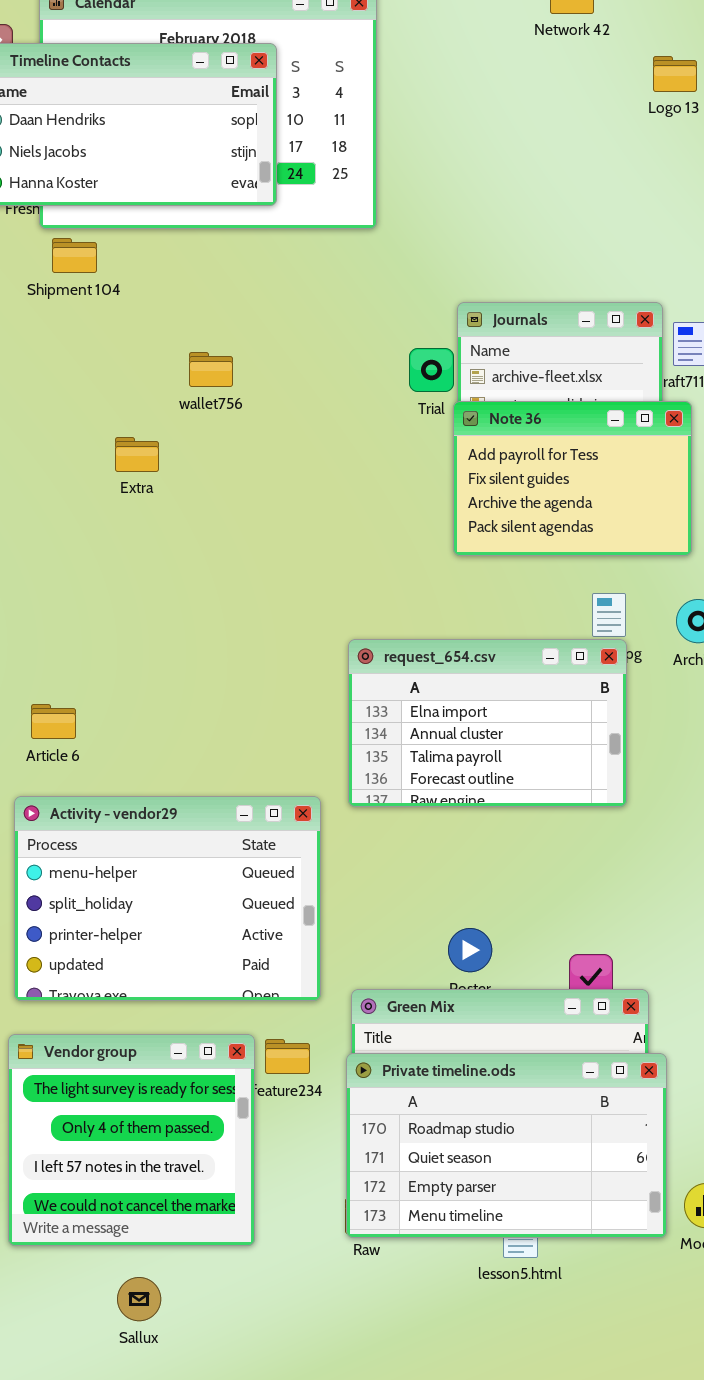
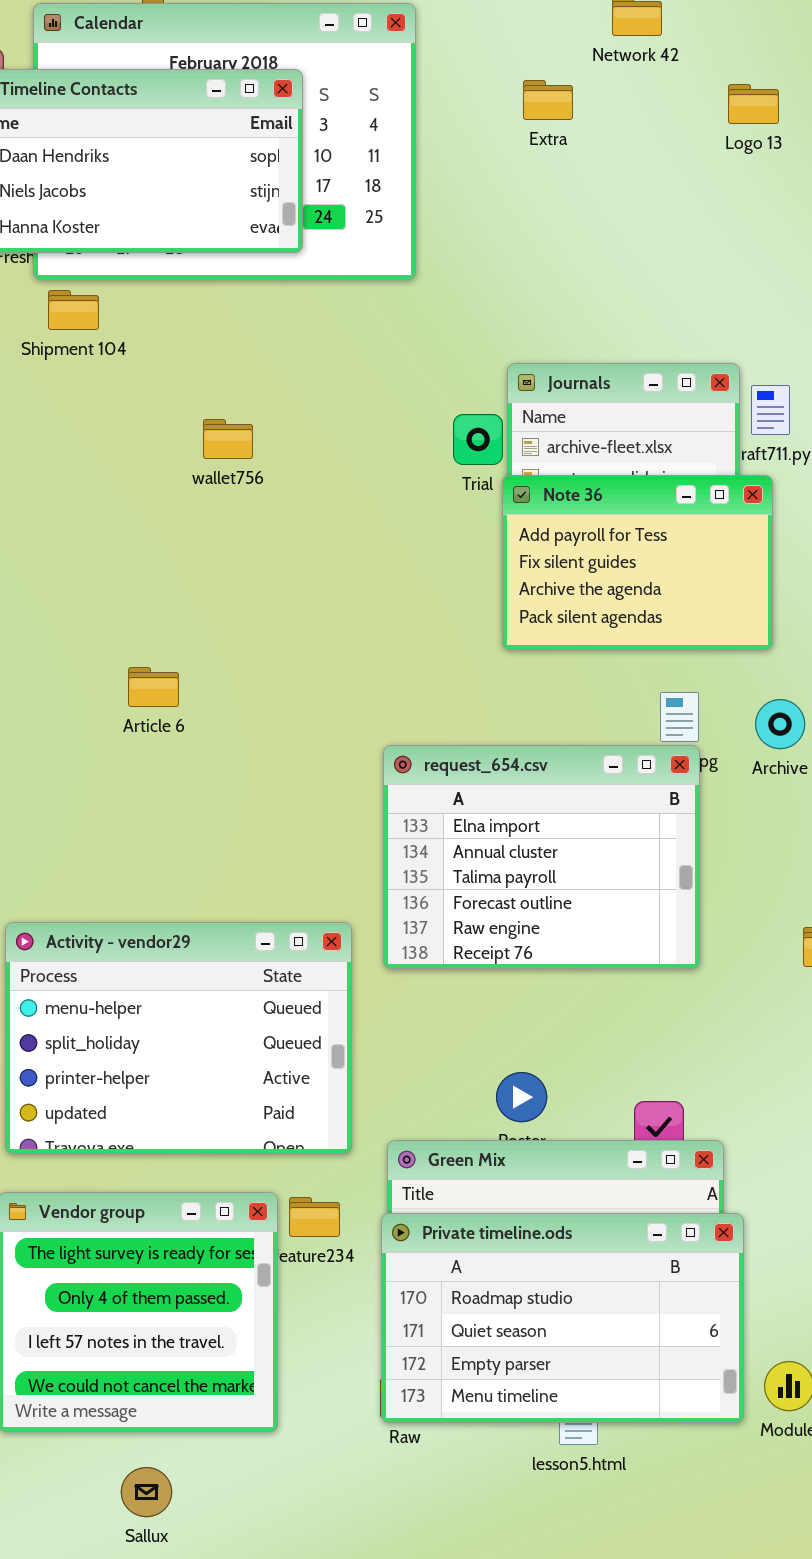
Extra: [115,437,159,472] -> [523,80,573,120], moved
request_654.csv: [348,639,627,807] -> [383,745,700,969], resized
Article 6: [31,704,76,739] -> [128,667,179,707], moved

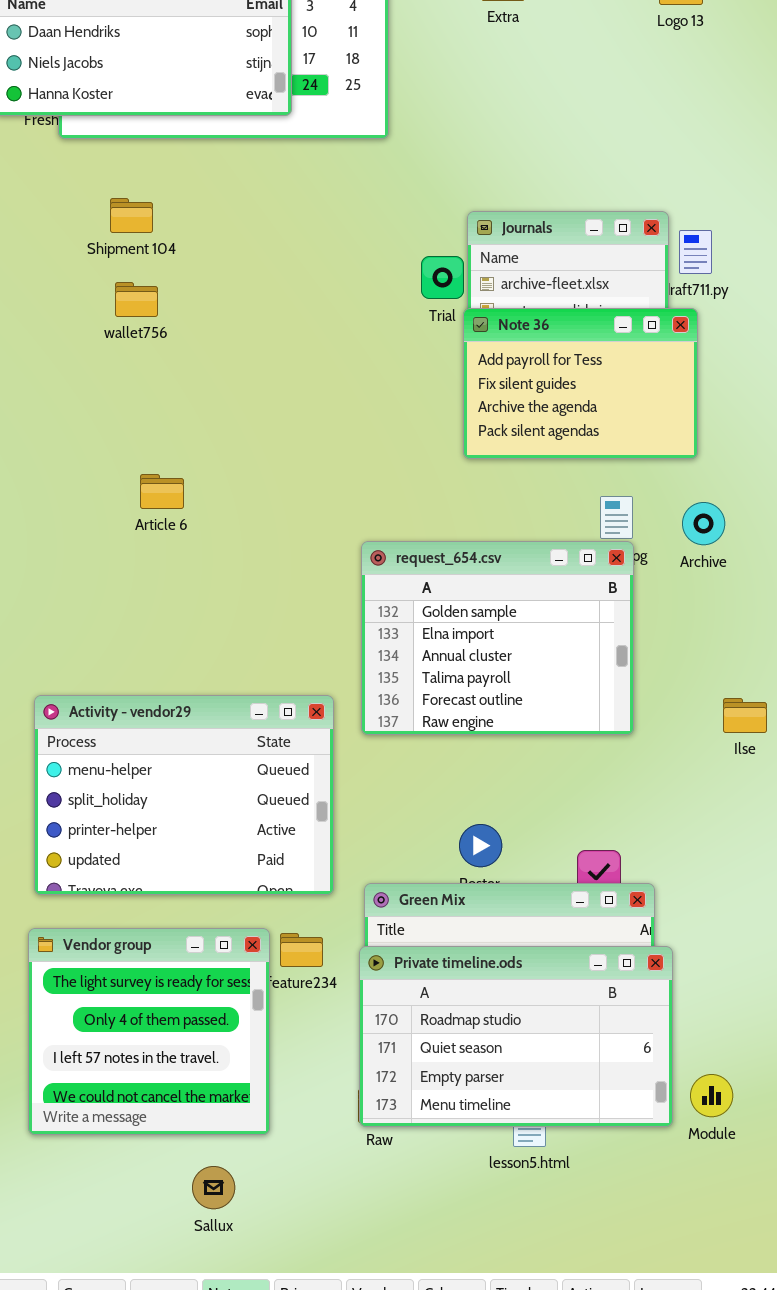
Shipment 104: [48,290,99,330] -> [110,198,153,233], moved
wallet756: [203,419,253,459] -> [115,282,158,317], moved
request_654.csv: [383,745,700,969] -> [361,541,634,735], scrolled up 1 row
Sallux: [121,1467,172,1517] -> [192,1166,235,1209], moved

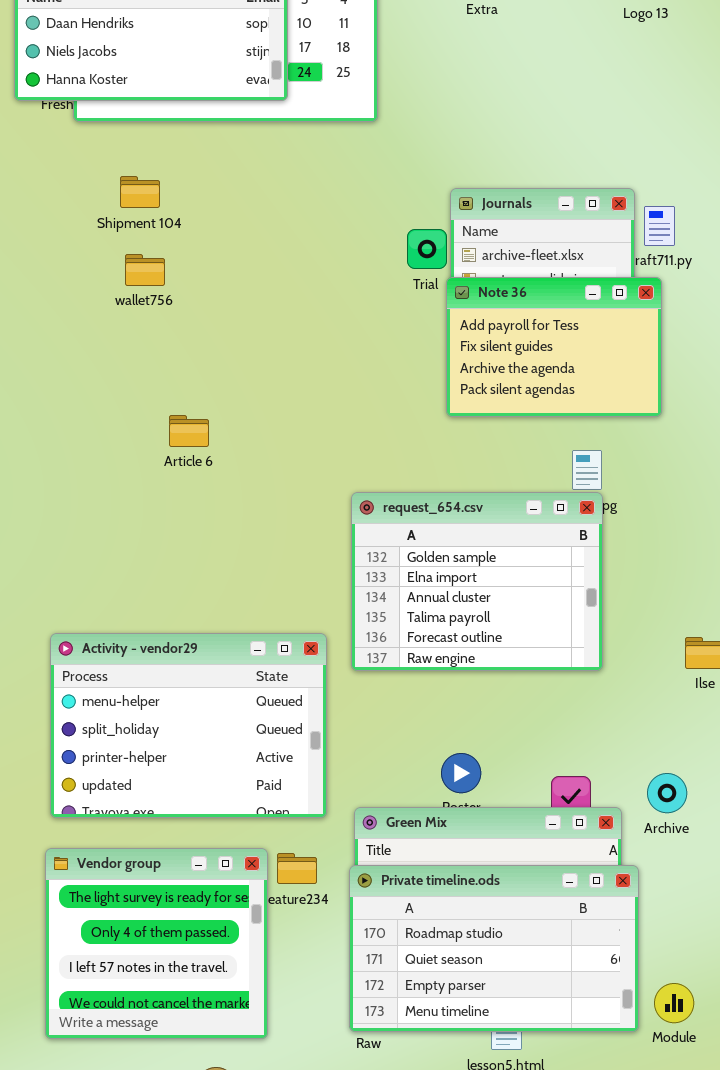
Article 6: [140,474,184,509] -> [169,415,209,447], moved
Archive: [682,502,725,545] -> [647,773,687,813], moved

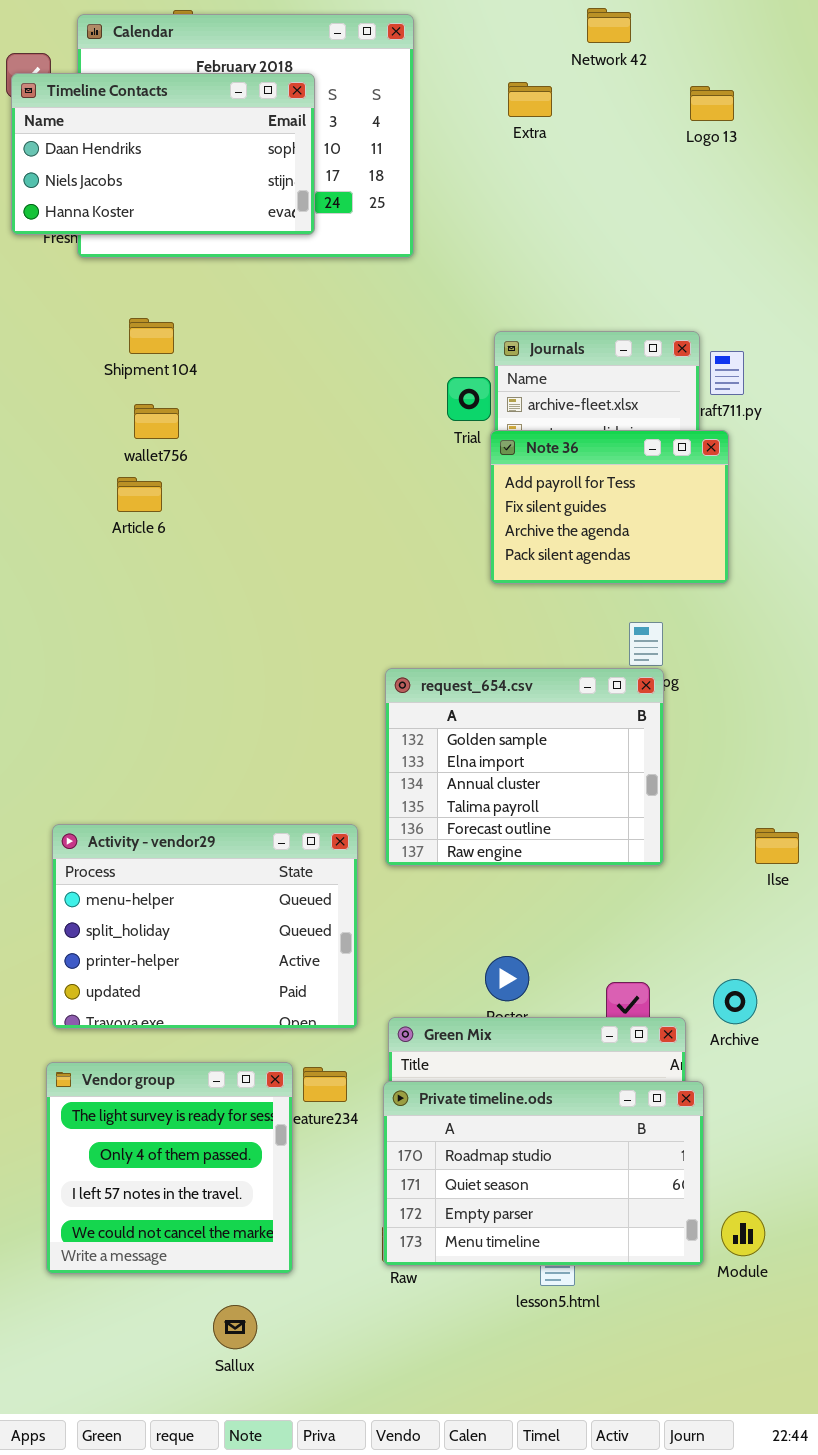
Article 6: [169,415,209,447] -> [117,477,162,512], moved

